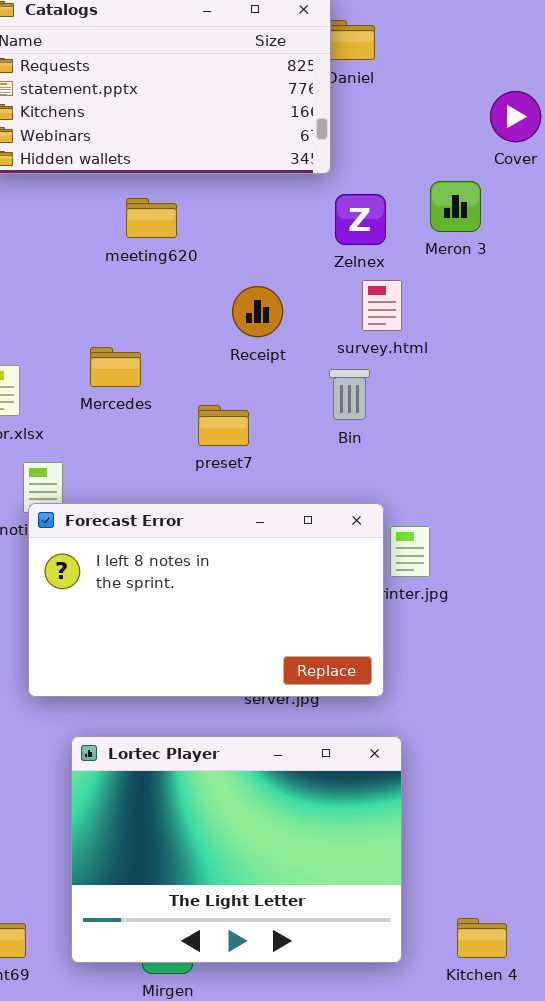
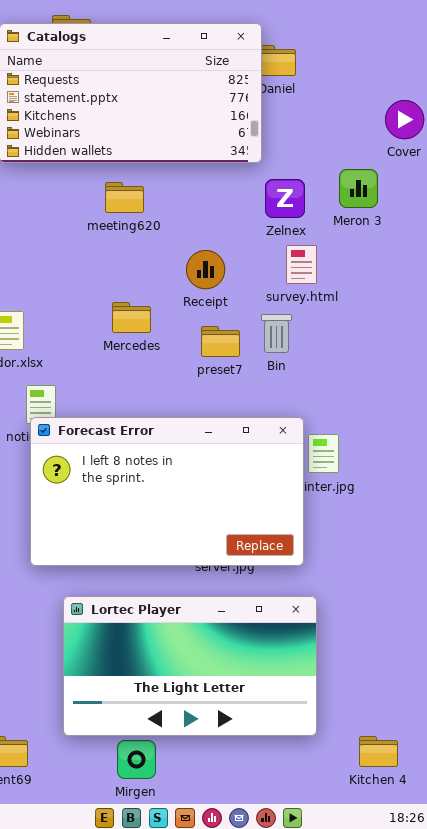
Mercedes: [90,347,141,387] -> [112,302,151,333], moved
preset7: [198,405,249,446] -> [201,326,240,357], moved
Lortec Player: [71,736,402,963] -> [63,596,317,736], resized

